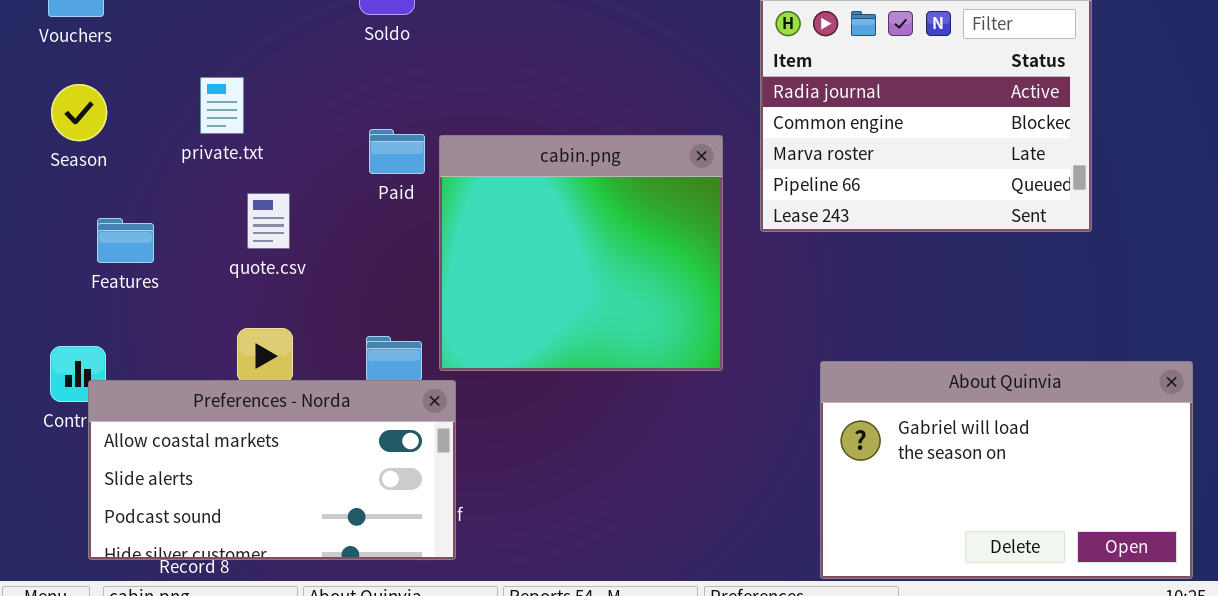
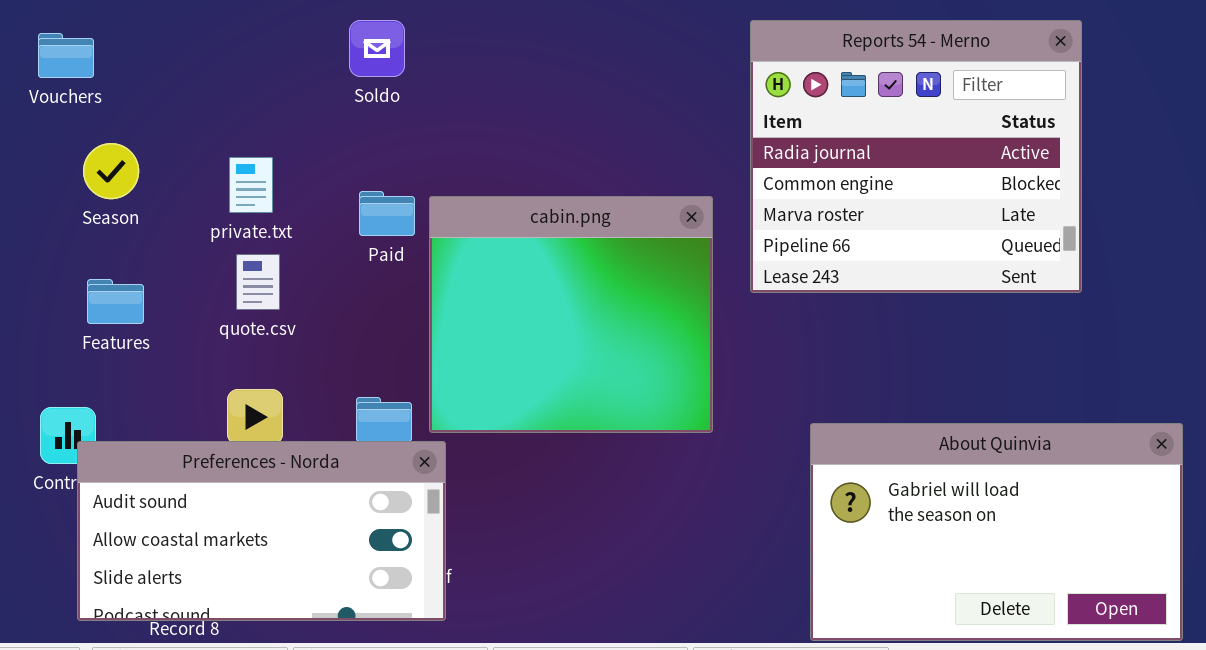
private.txt: [200,77,244,134] -> [229,157,273,213], moved
Season: [51,84,107,141] -> [83,143,139,199], moved
Preferences - Norda: [88,380,456,560] -> [77,441,446,621], scrolled up 1 row

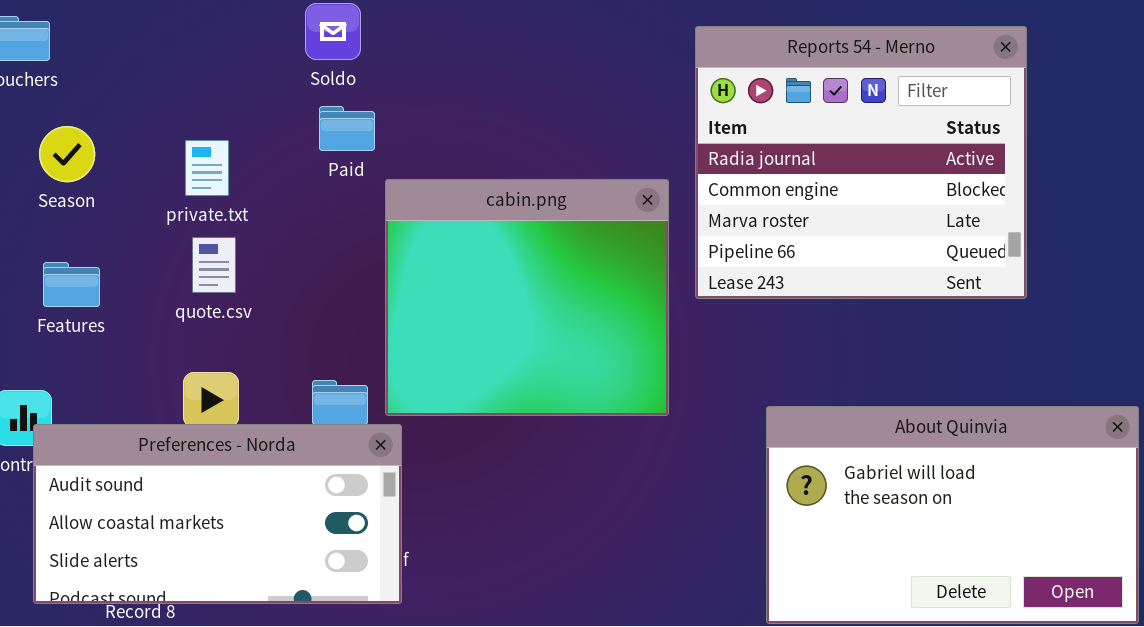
Reports 54 - Merno: [750,20,1082,293] -> [695,26,1027,299], moved
Paid: [359,191,415,236] -> [319,106,375,151], moved

